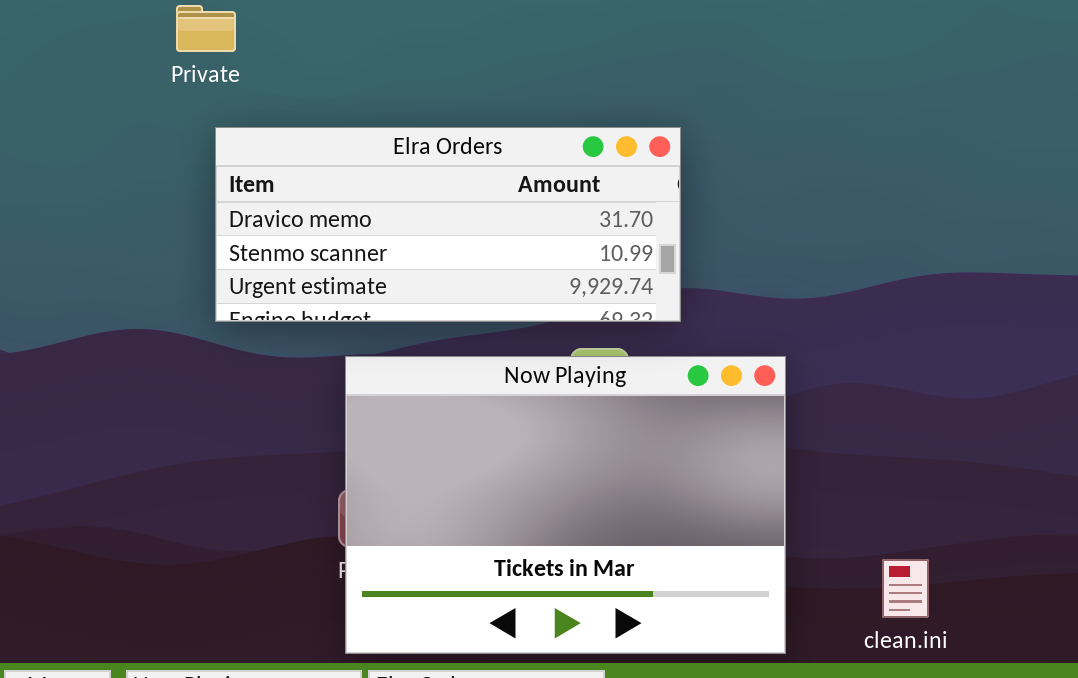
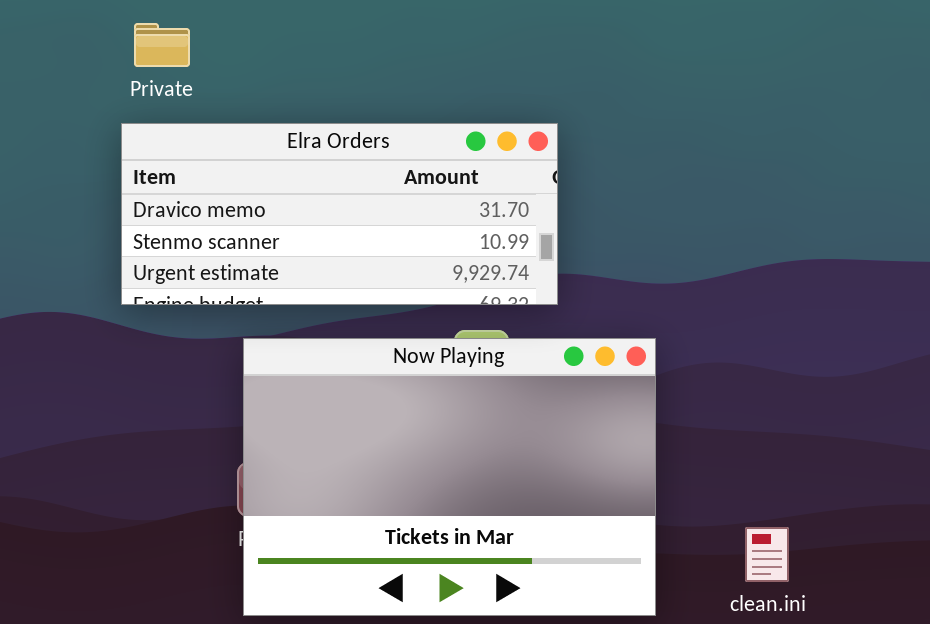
Private: [176,5,236,52] -> [134,23,190,67], moved

